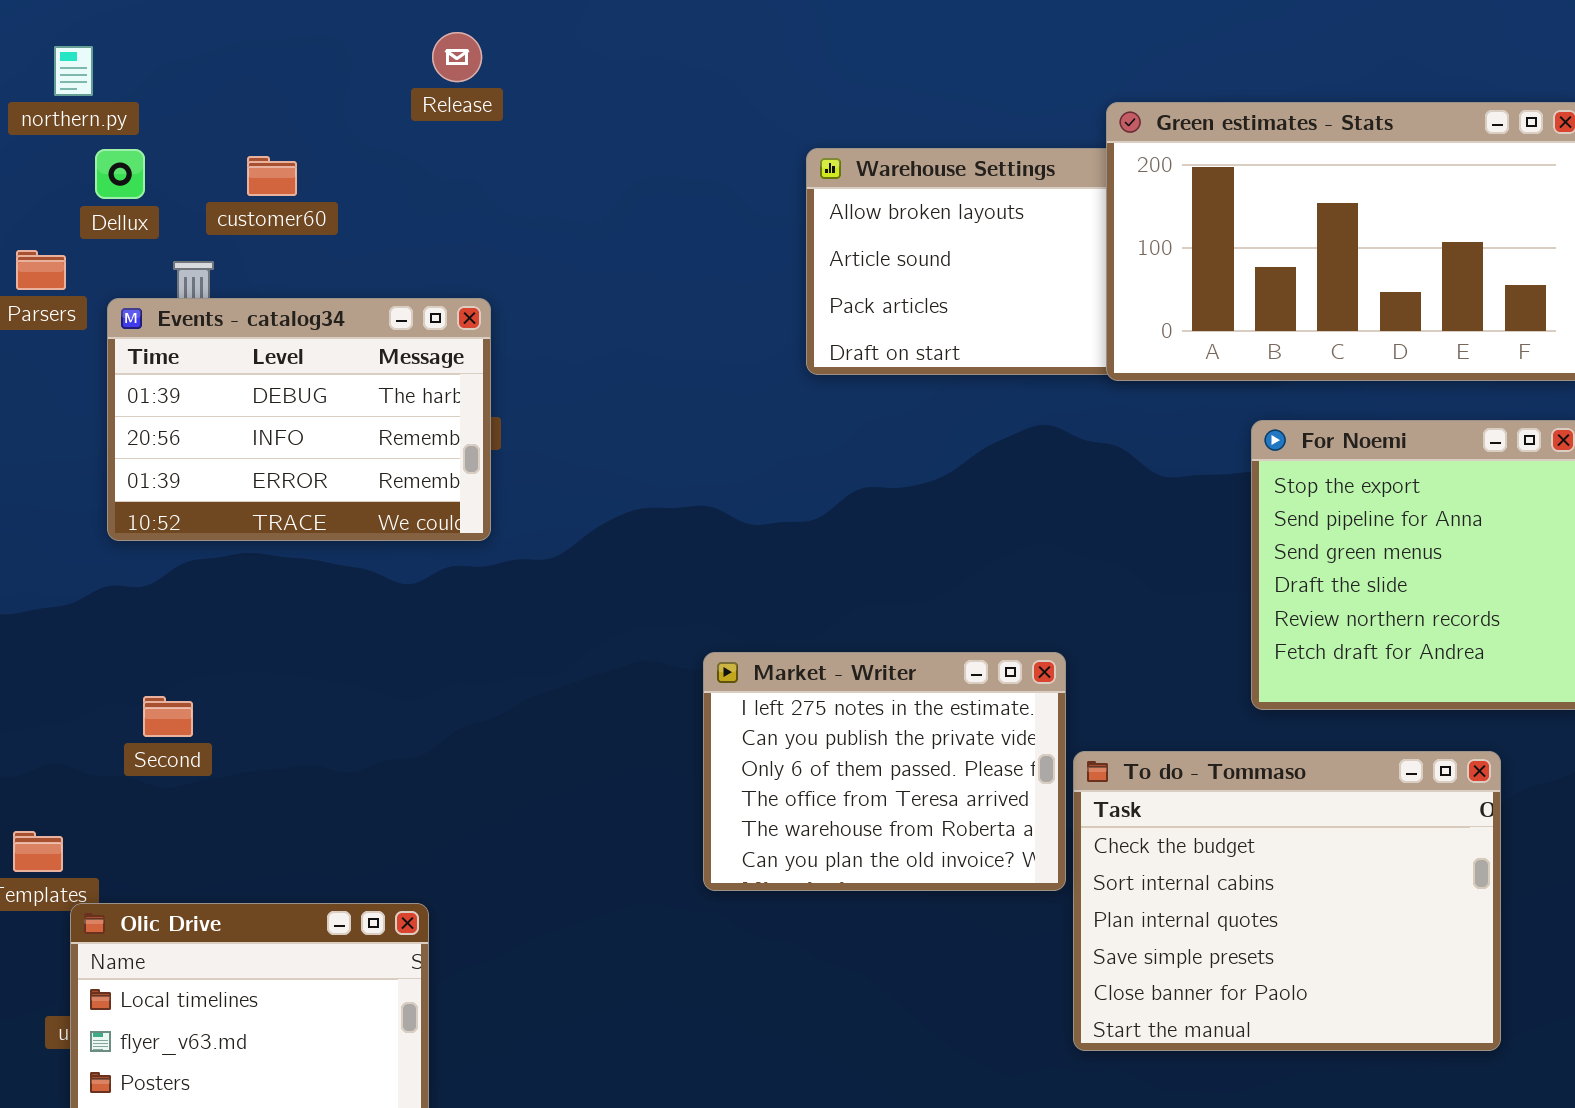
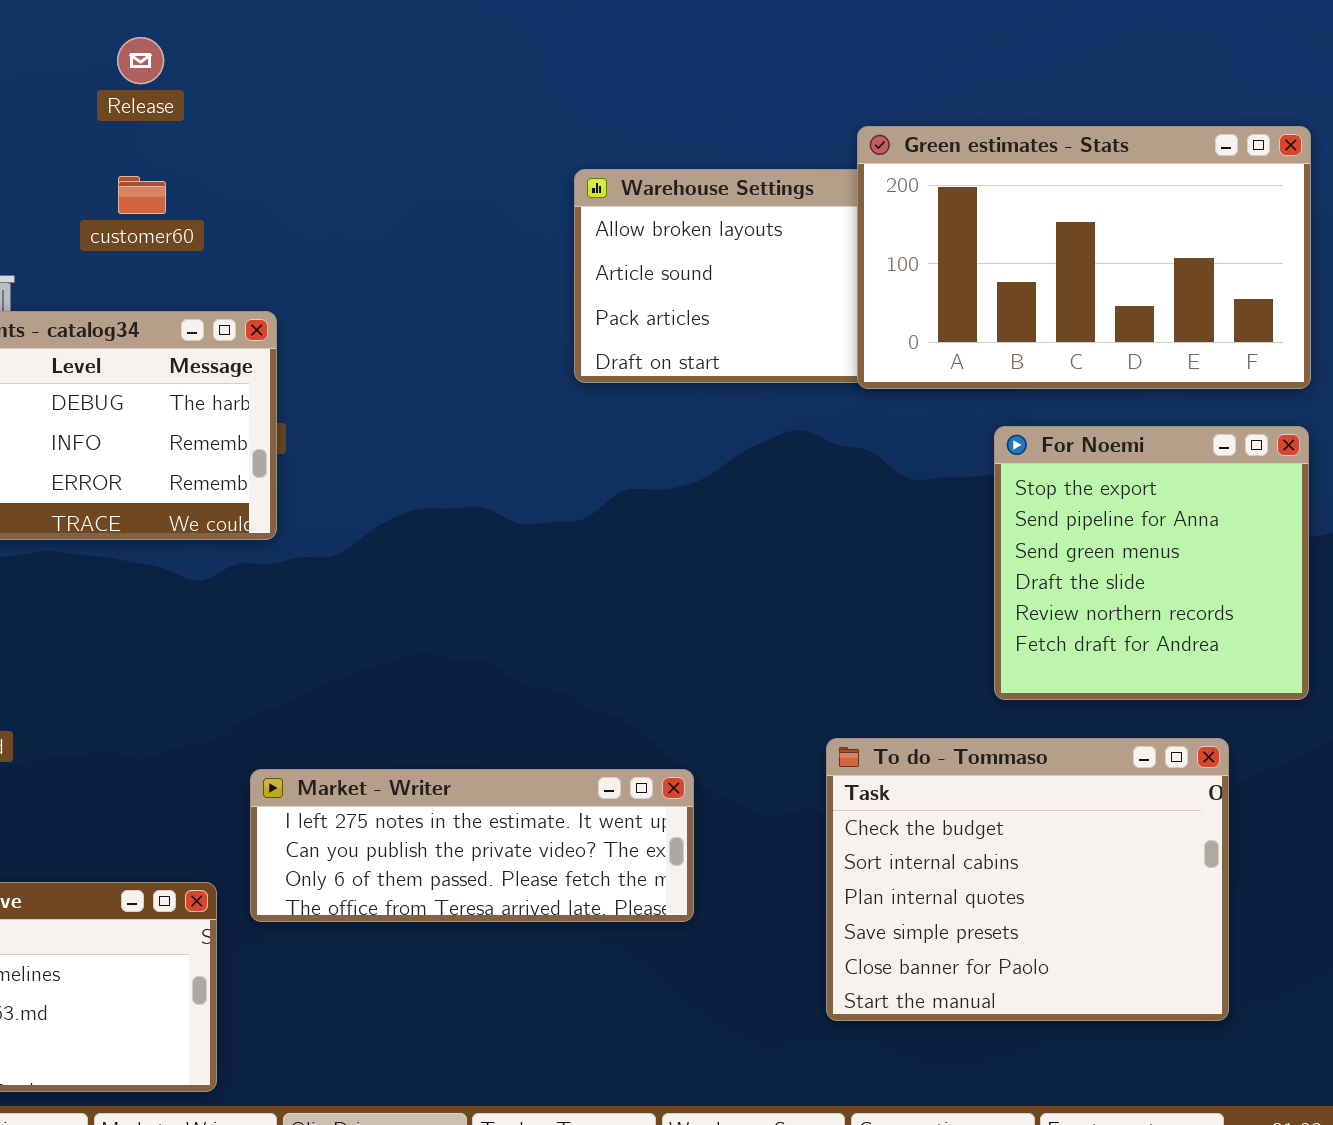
Release: [432,32,482,82] -> [117,37,164,84], moved
customer60: [247,156,297,196] -> [118,176,166,214], moved
Market - Writer: [703,652,1066,891] -> [250,769,694,922], moved, resized

